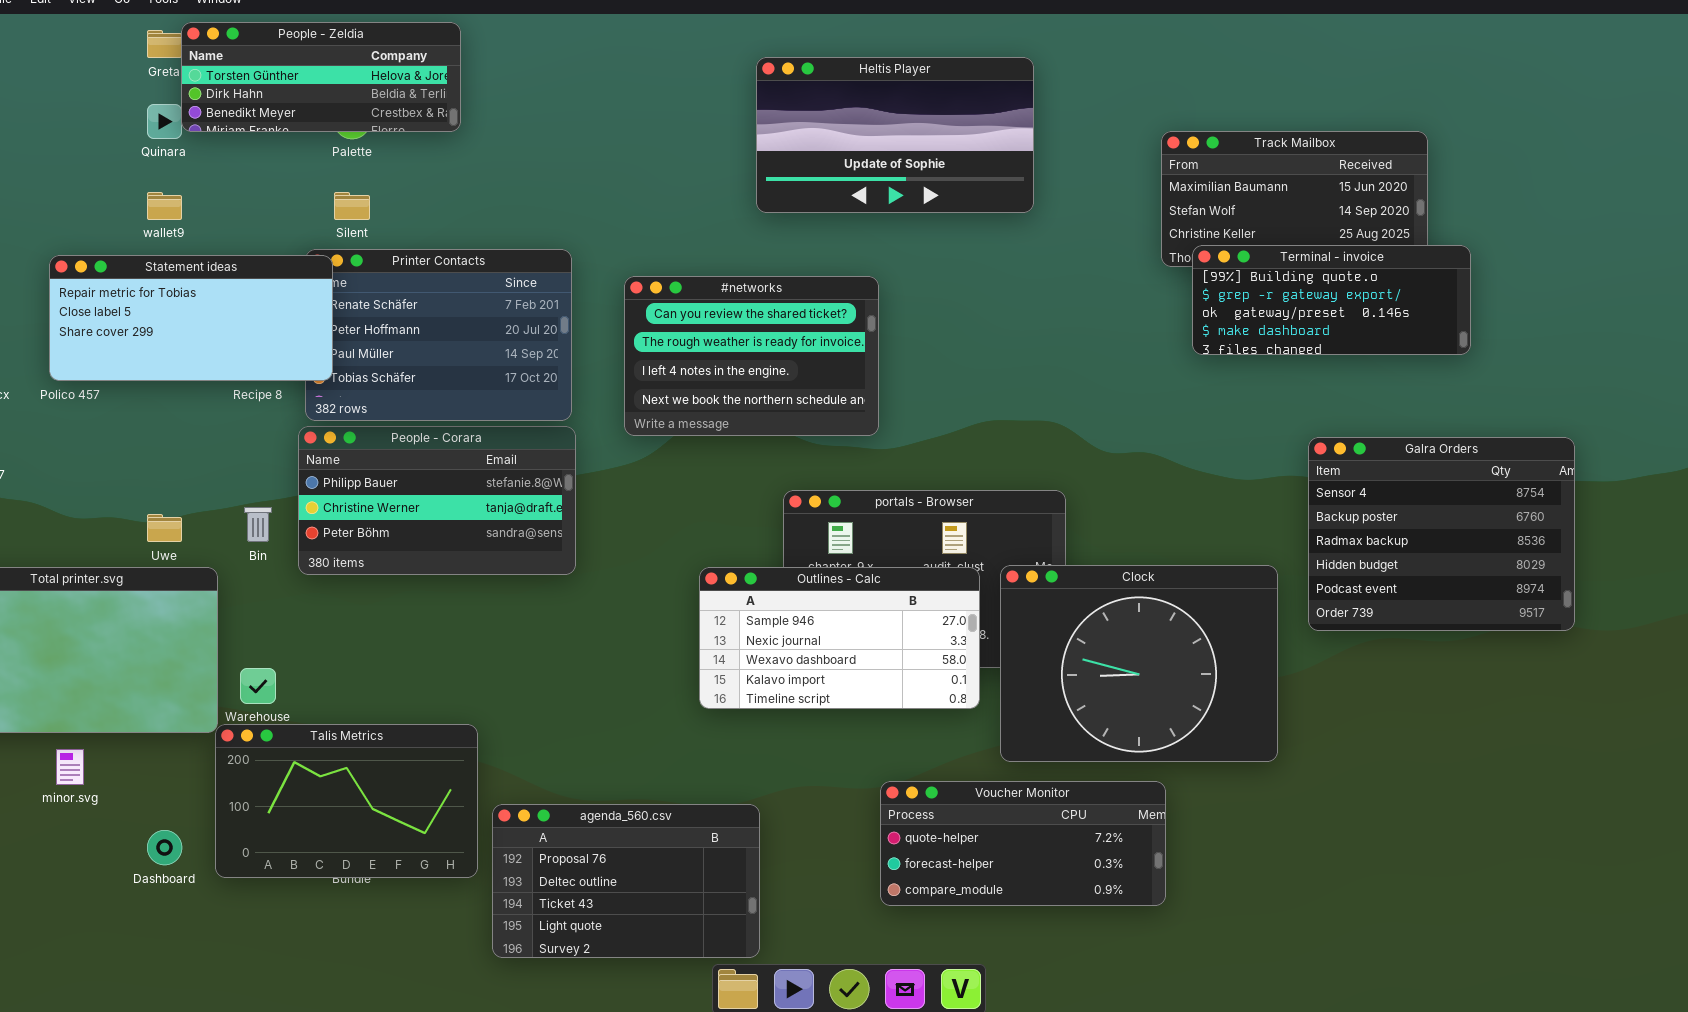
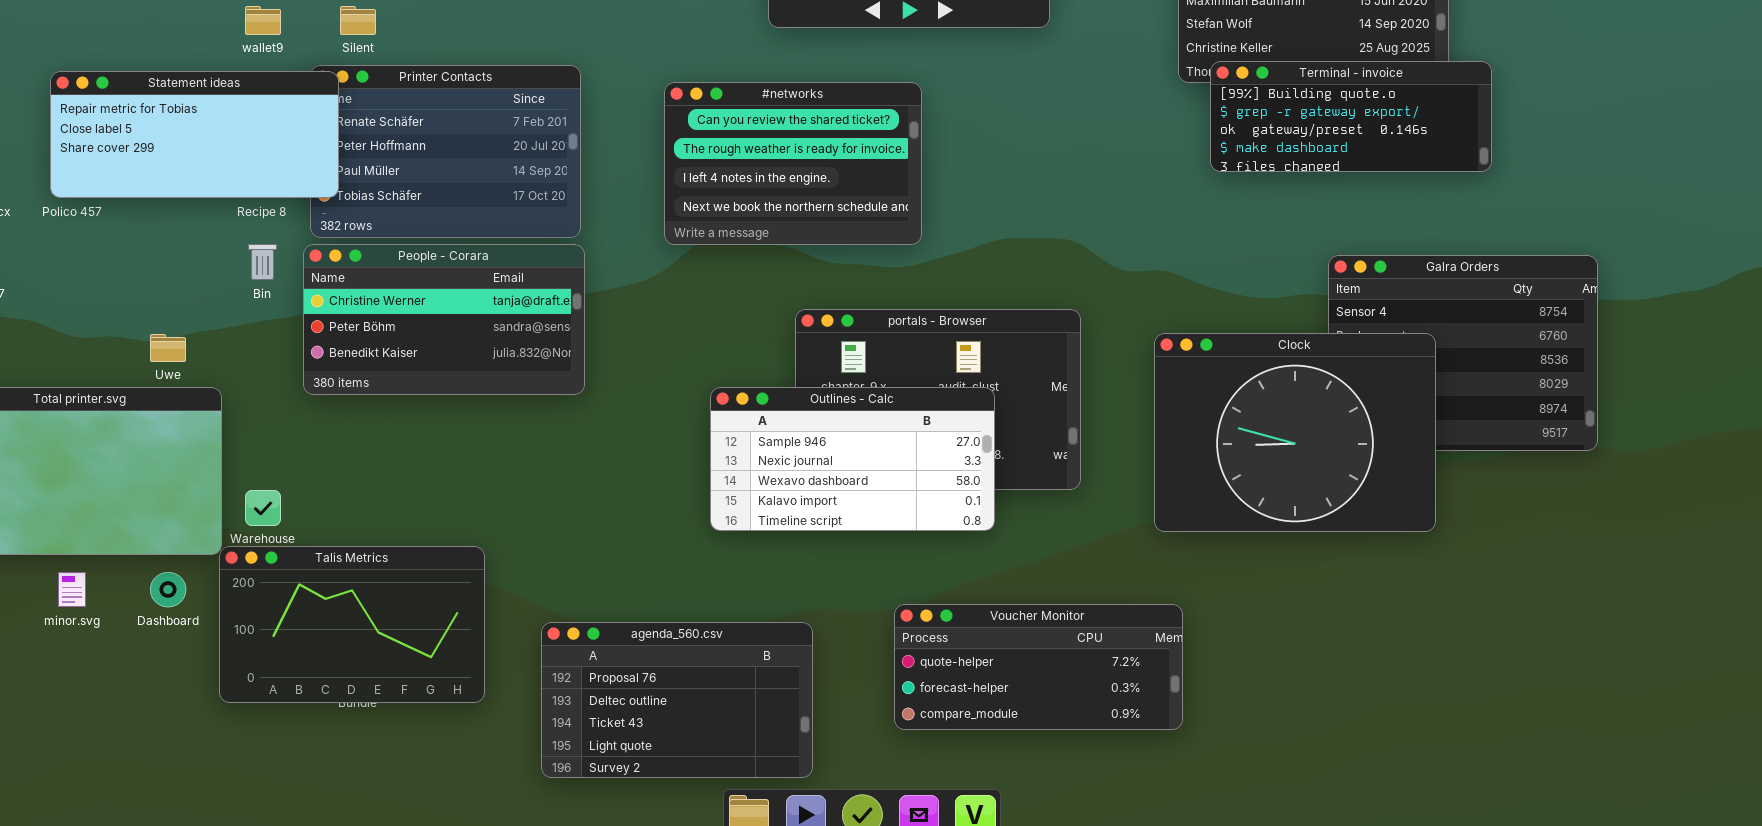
wallet9: [147,192,182,220] -> [245,6,281,35], moved
#networks: [624,276,879,436] -> [664,82,922,245], moved
People - Corara: [298,426,576,575] -> [303,244,585,395], scrolled down 1 row
Bin: [244,507,272,542] -> [248,244,277,280], moved
Clock: [1000,565,1278,762] -> [1154,333,1436,532], moved
agenda_560.csv: [492,804,760,958] -> [541,622,813,778], moved
Dashboard: [147,830,182,865] -> [150,572,186,607], moved

